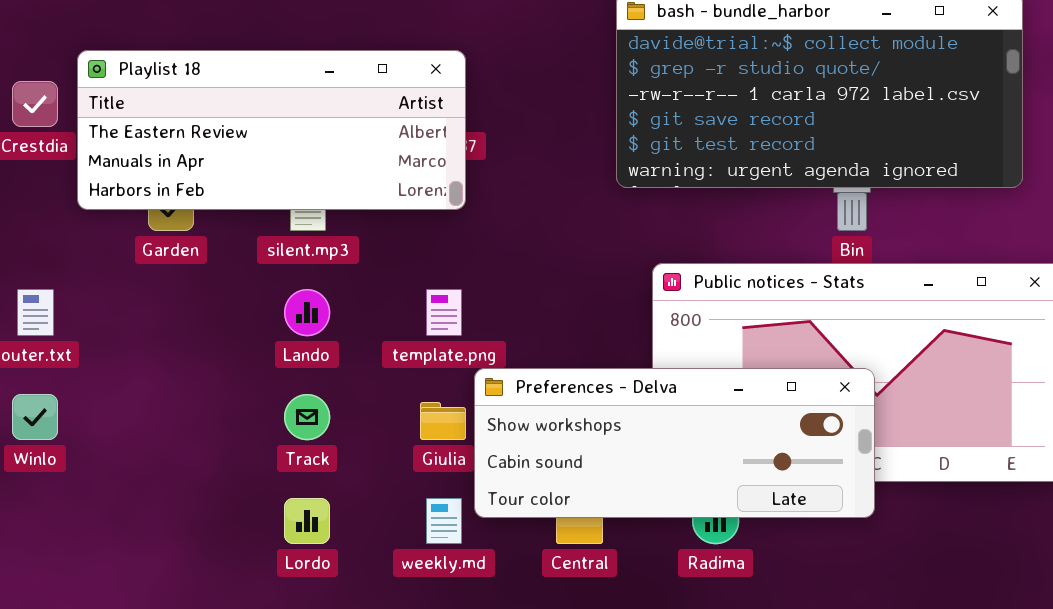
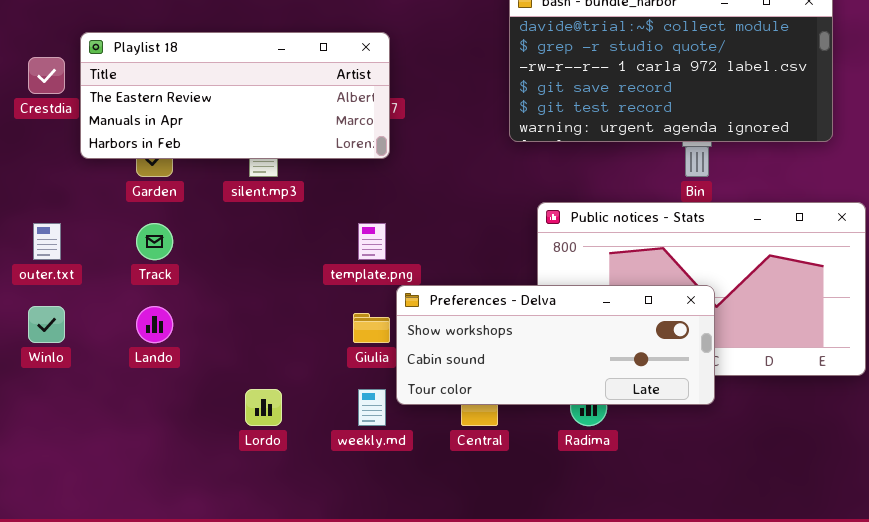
Lando: [284,289,330,336] -> [136,306,173,343], moved
Track: [284,394,330,440] -> [136,223,173,260], moved

